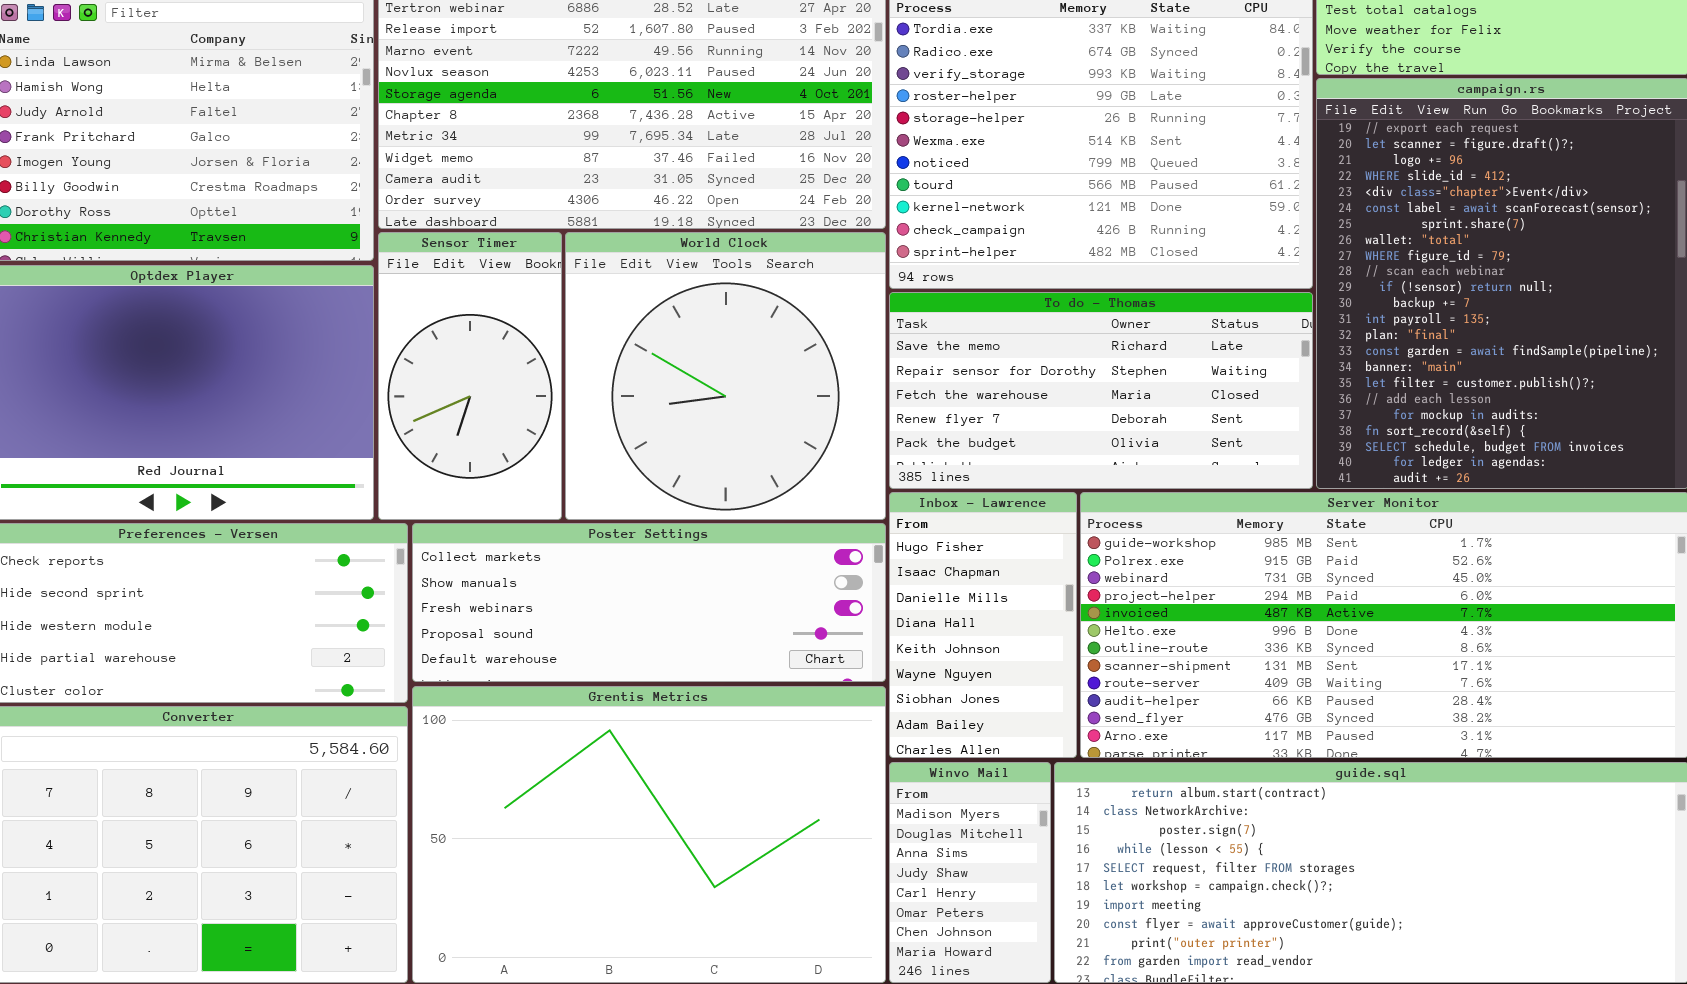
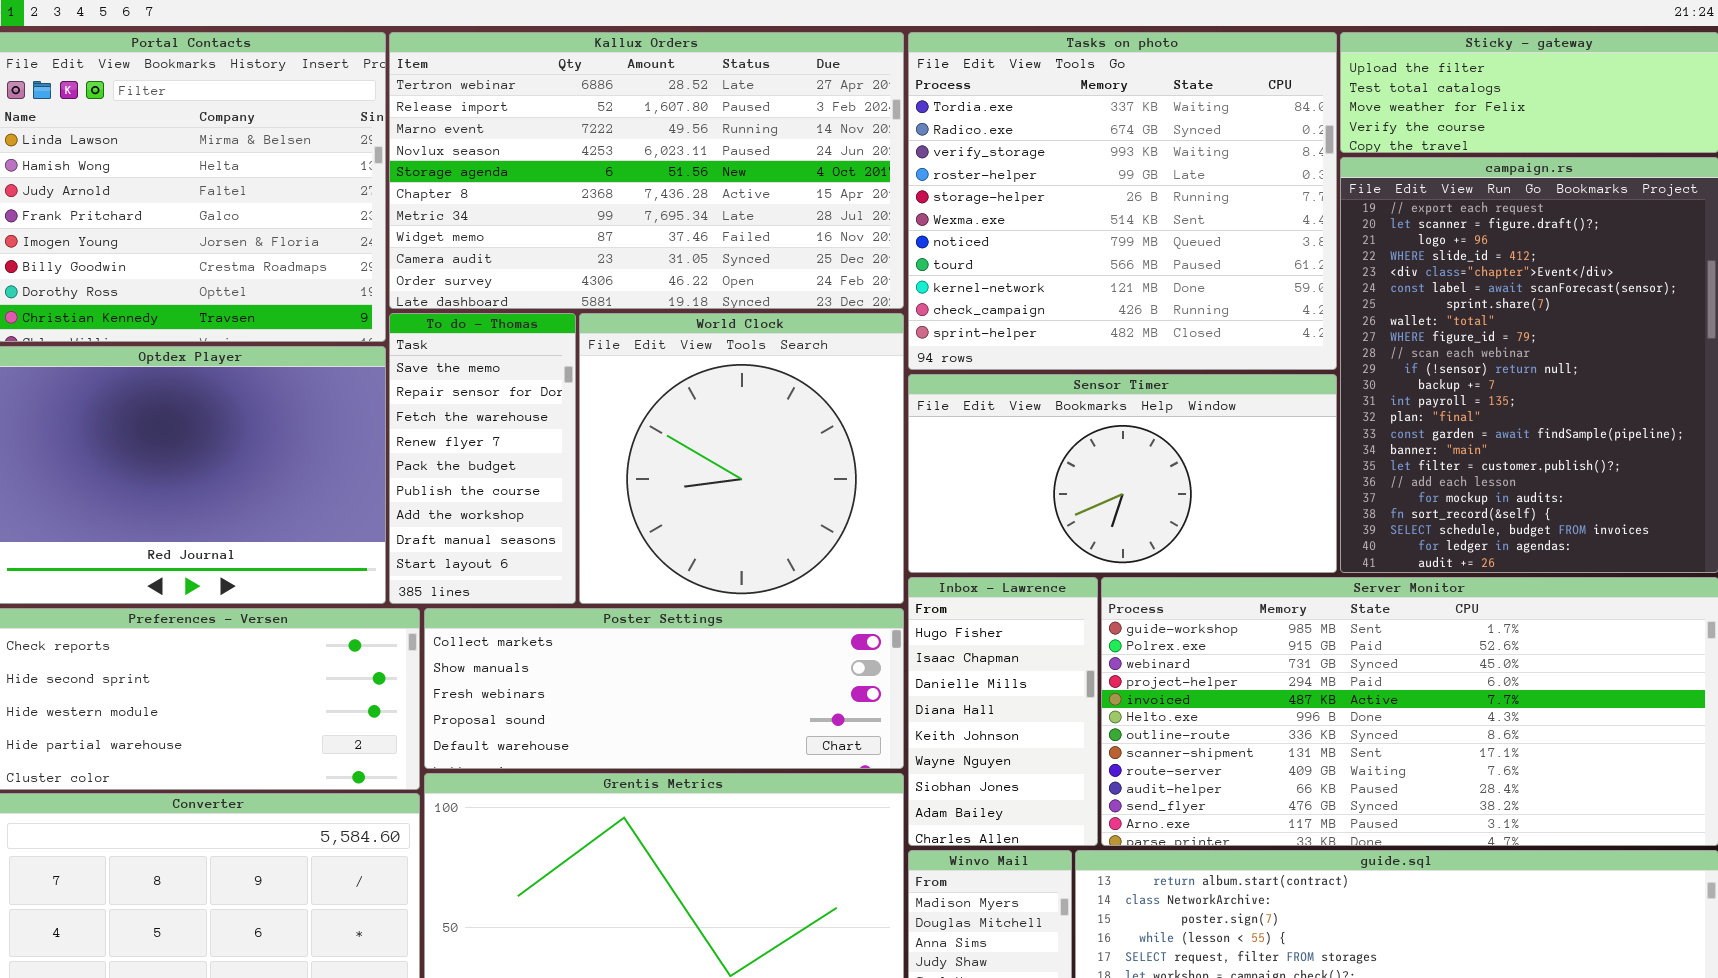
Sensor Timer: [378,232,562,520] -> [908,374,1337,573], moved, resized
To do - Thomas: [889,292,1313,489] -> [389,313,576,604], moved, resized

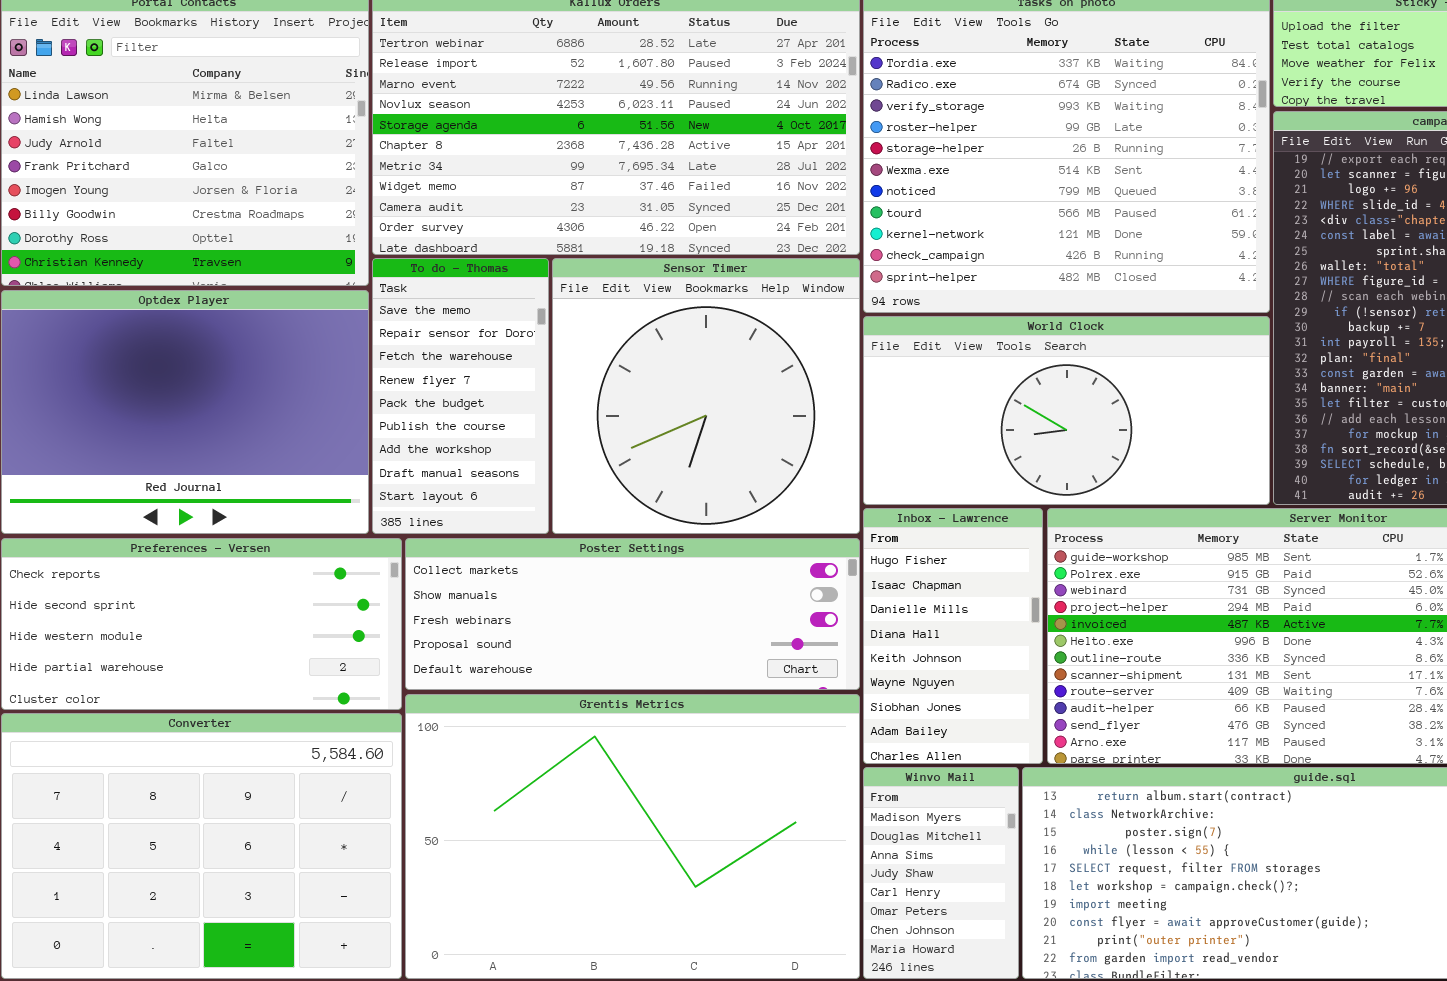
World Clock: [579,313,904,604] -> [863,316,1270,505], moved, resized
Sensor Timer: [908,374,1337,573] -> [552,258,860,534], moved, resized

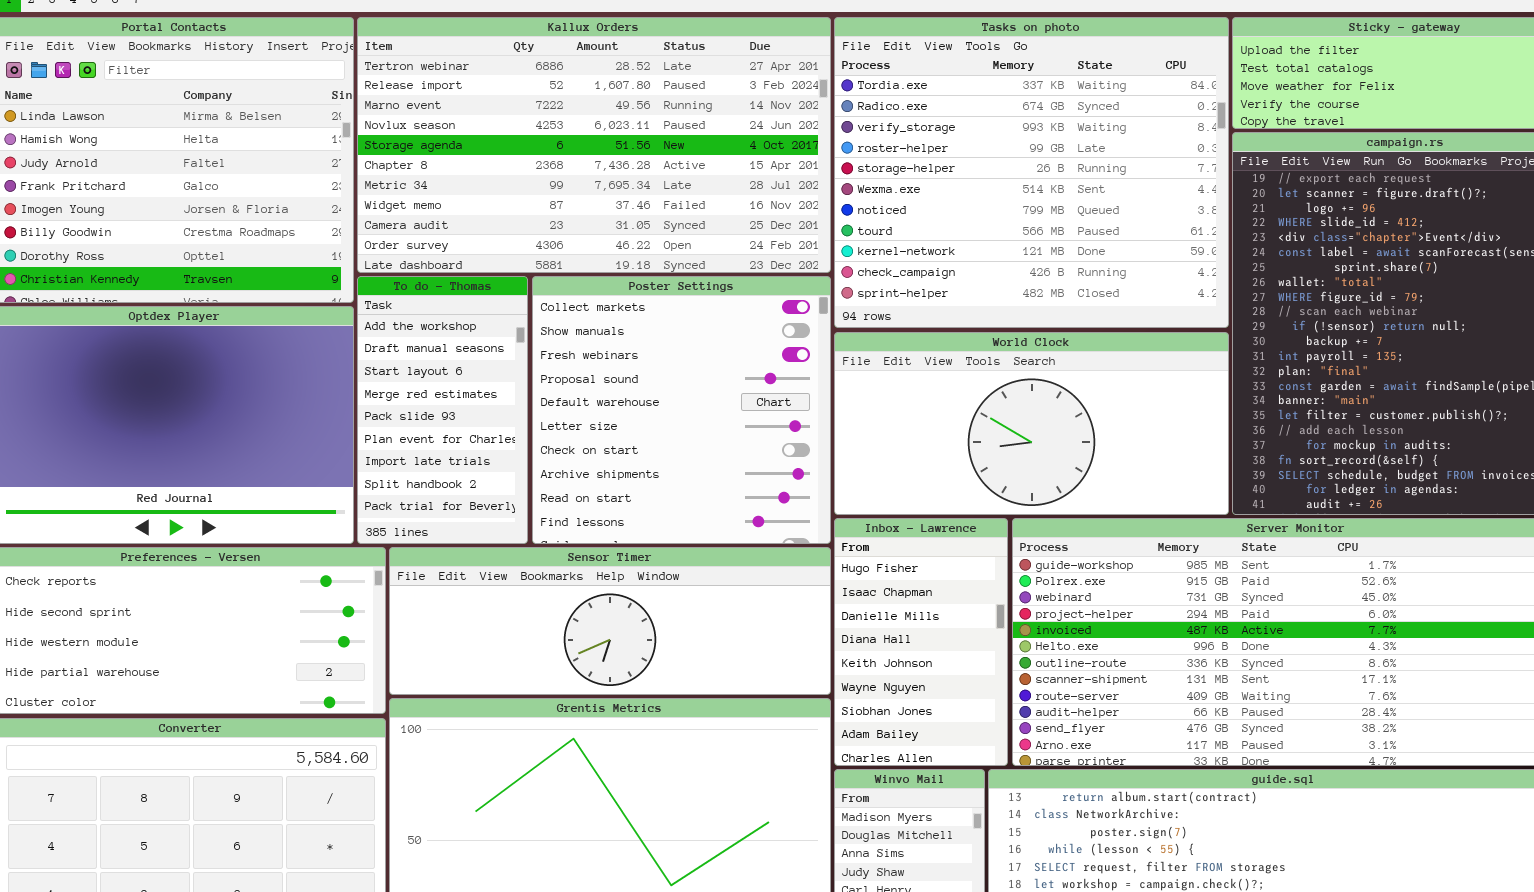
To do - Thomas: [372,258,549,534] -> [357,276,528,544], scrolled down 6 rows
Sensor Timer: [552,258,860,534] -> [389,547,831,695], moved, resized
Poster Settings: [405,538,860,690] -> [532,276,831,544], moved, resized

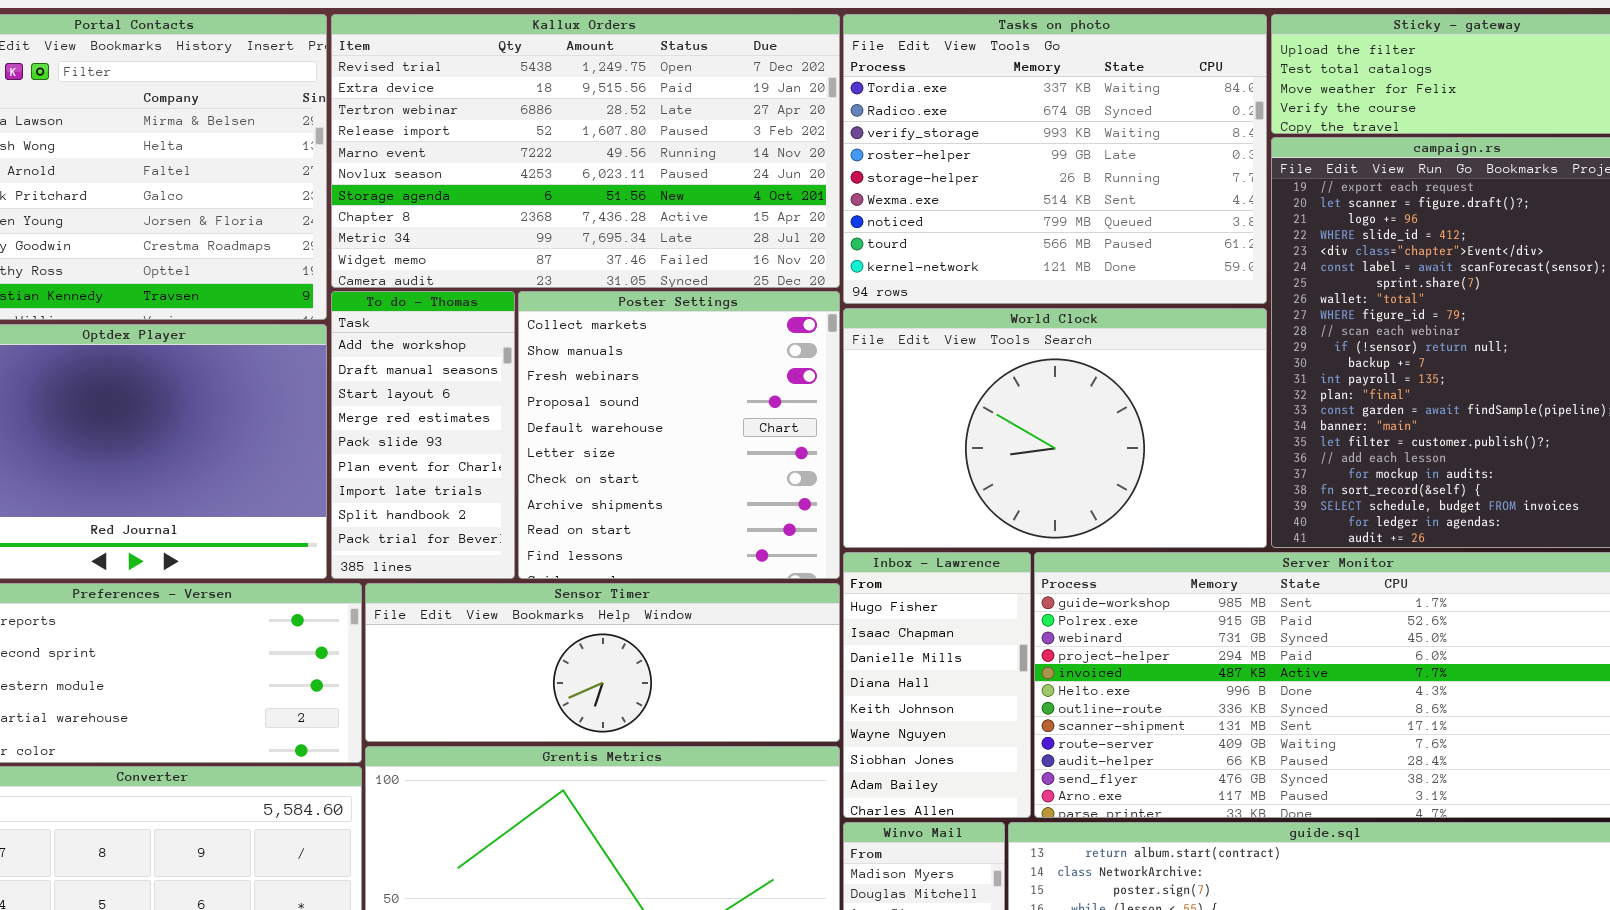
Kallux Orders: [357,17,831,273] -> [331,14,840,288], scrolled up 2 rows
Tasks on photo: [834,17,1229,328] -> [843,14,1267,304], resized
World Clock: [834,332,1229,515] -> [843,308,1267,548], resized

